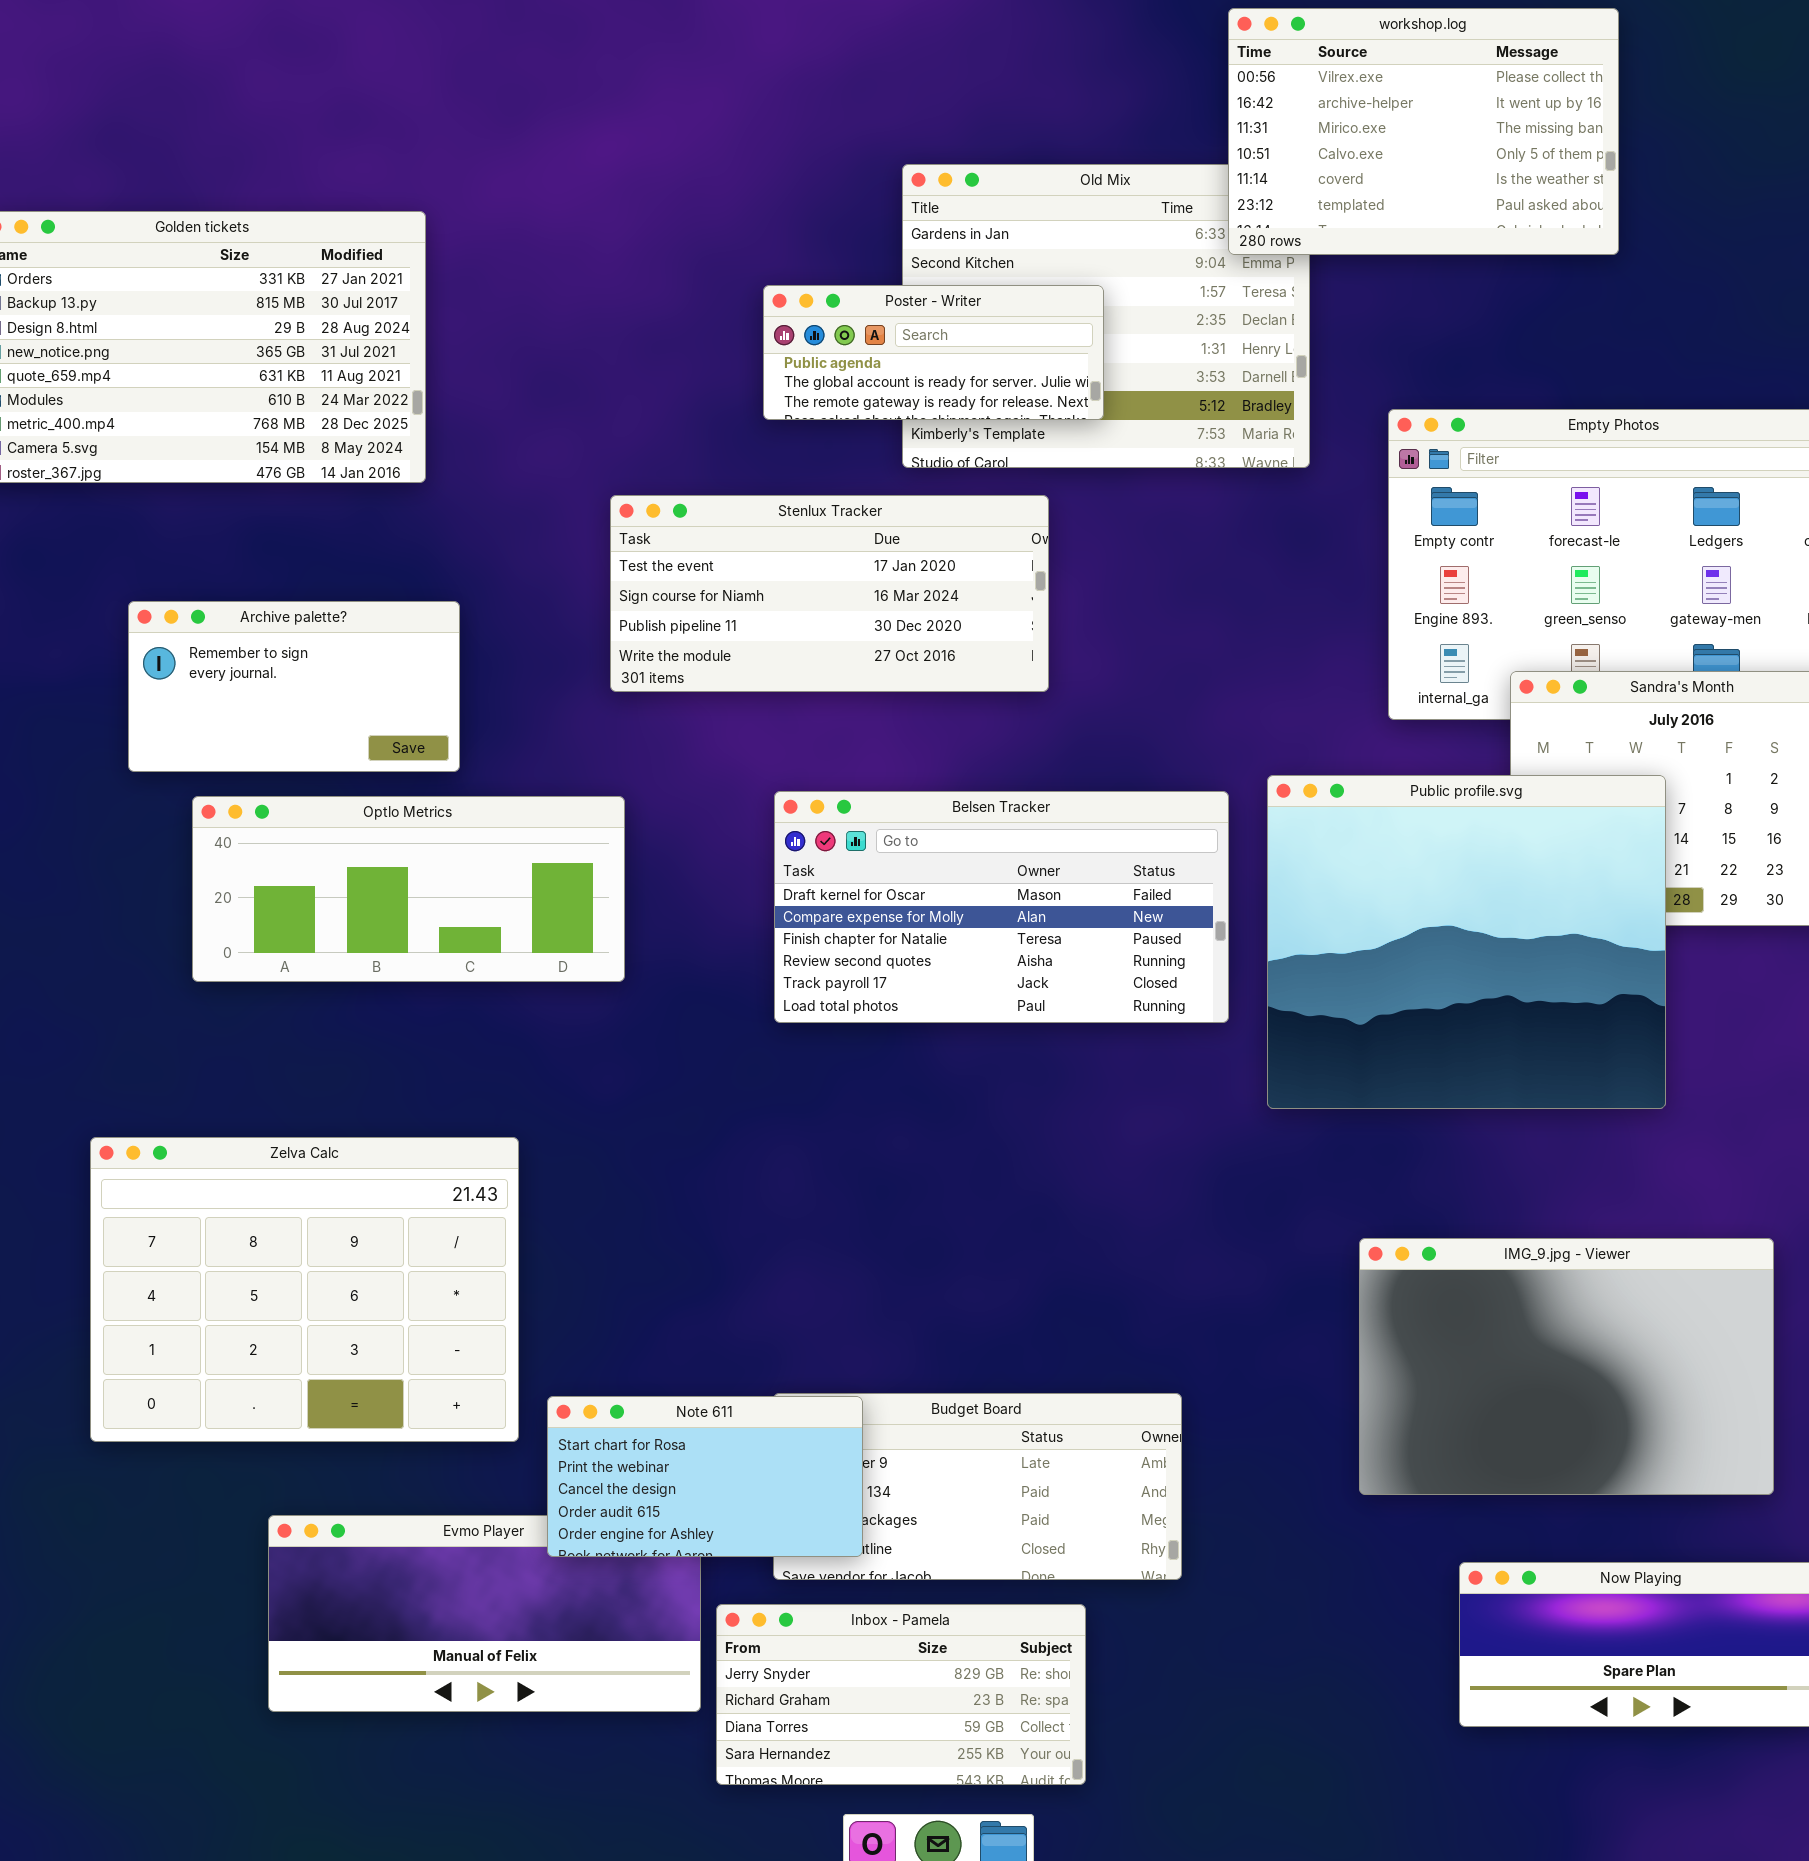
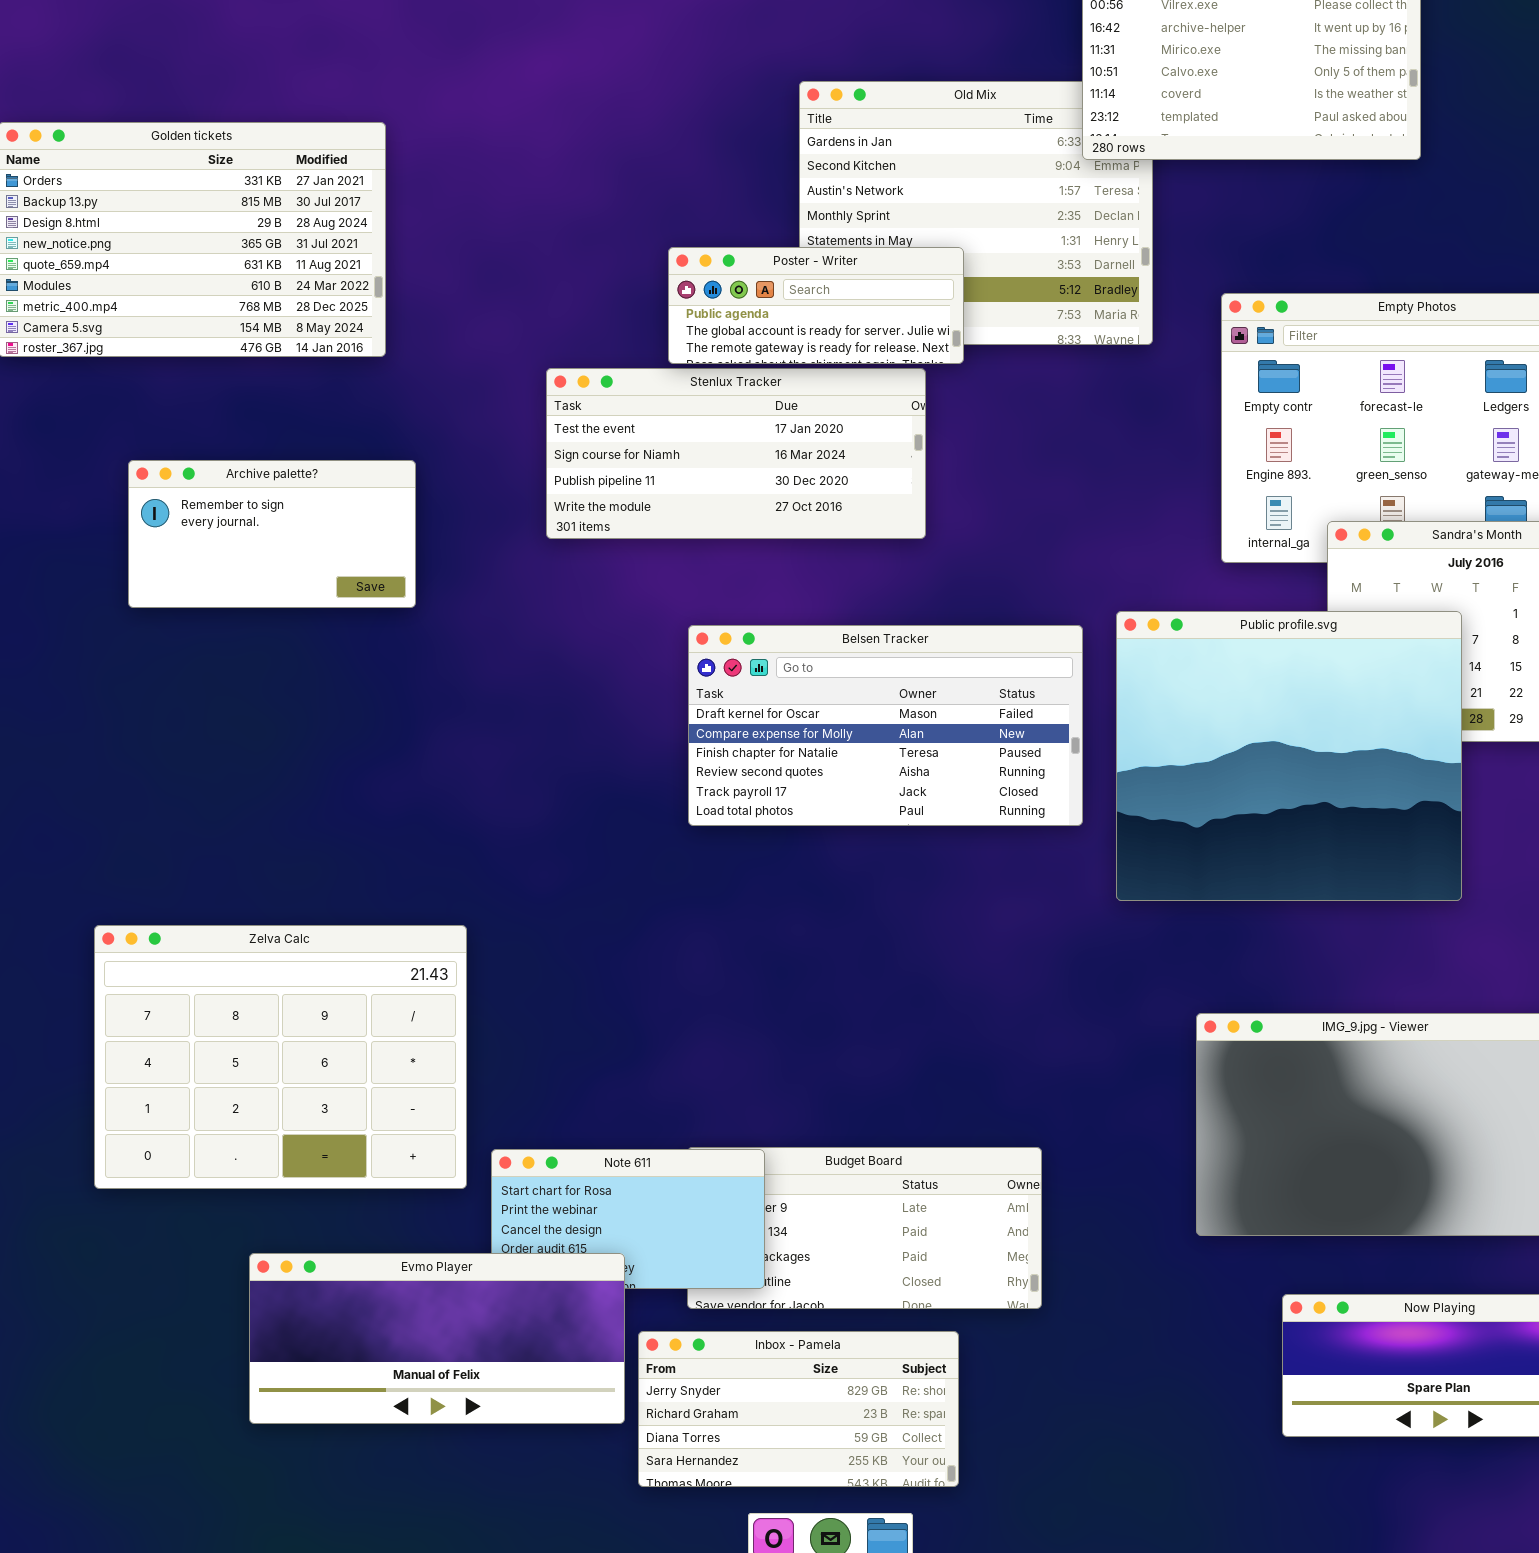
Poster - Writer: [763,285,1104,420] -> [668,247,964,364], moved
Optlo Metrics: [192,796,625,982] -> none, closed
Evmo Player: [268,1515,701,1712] -> [249,1253,625,1424], raised

